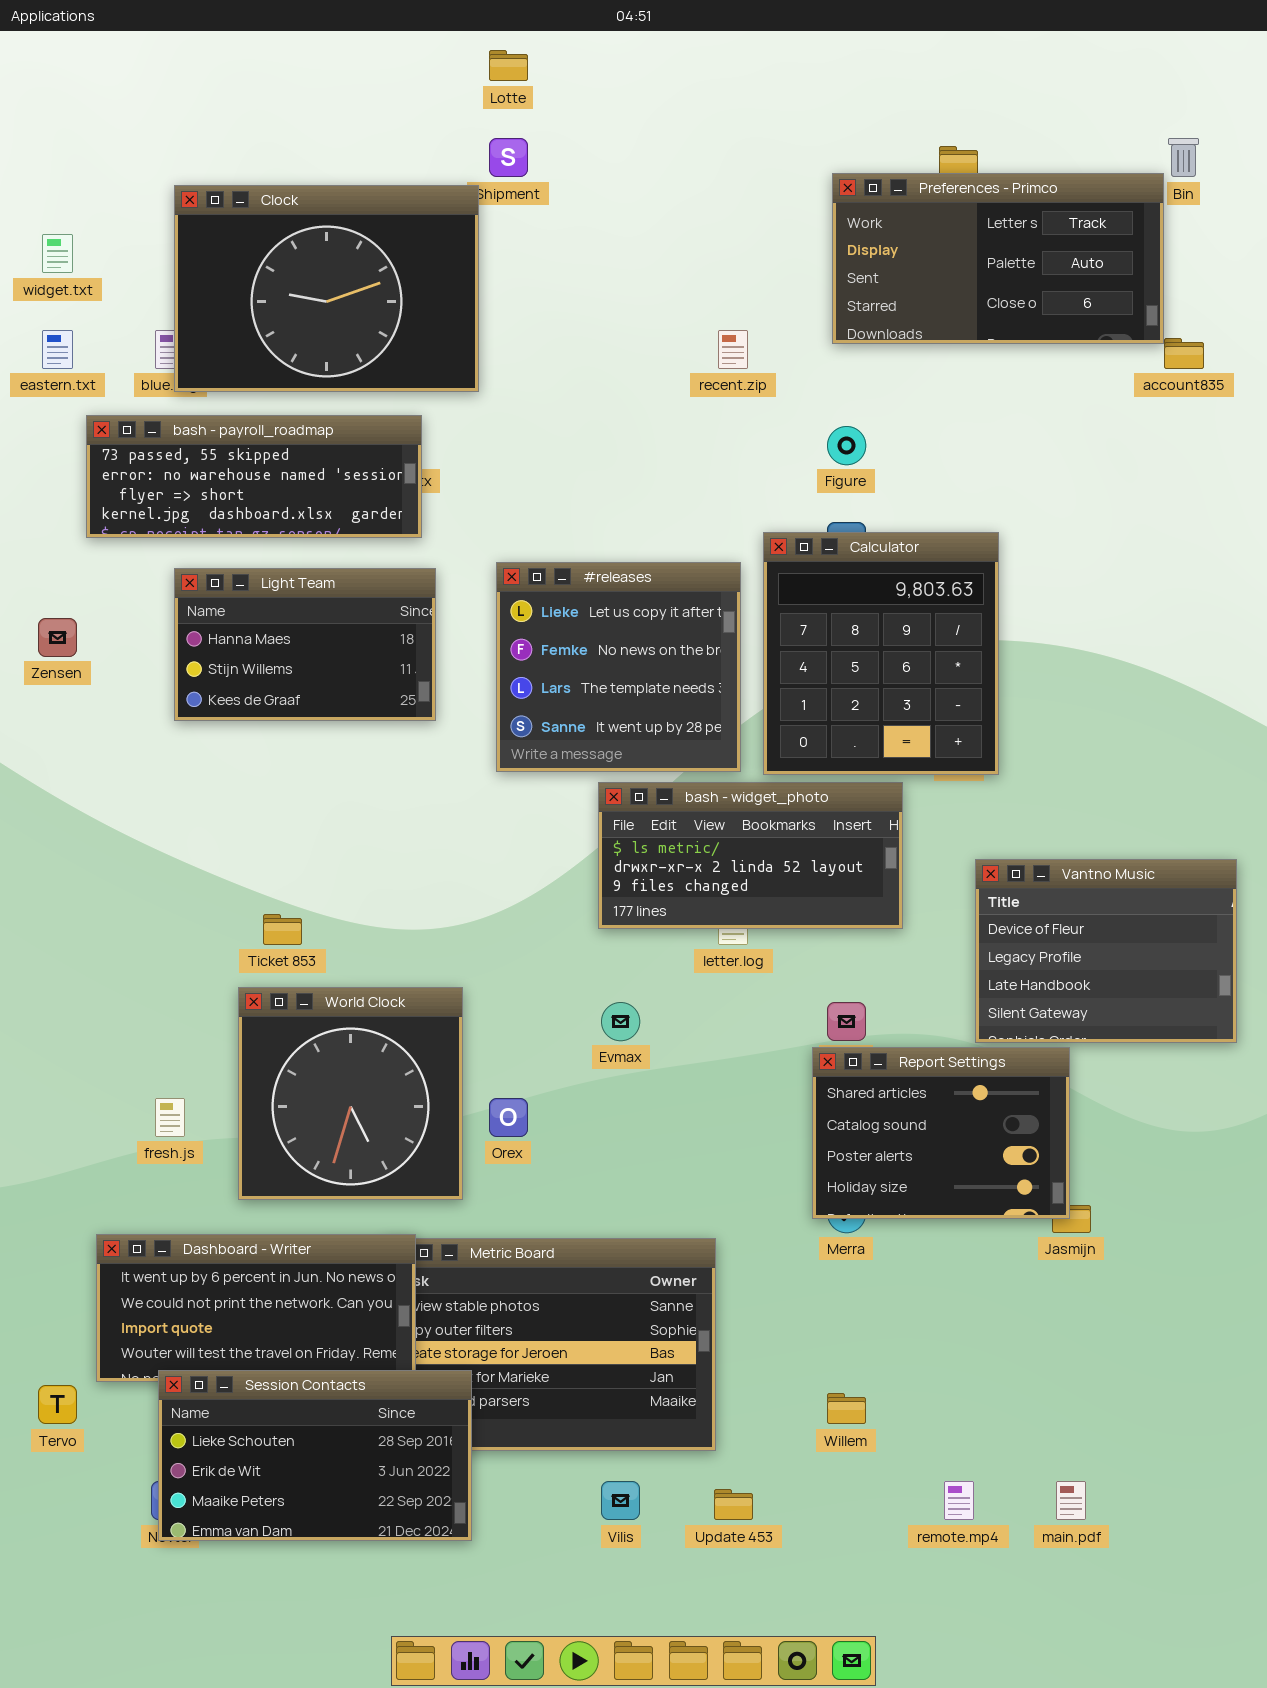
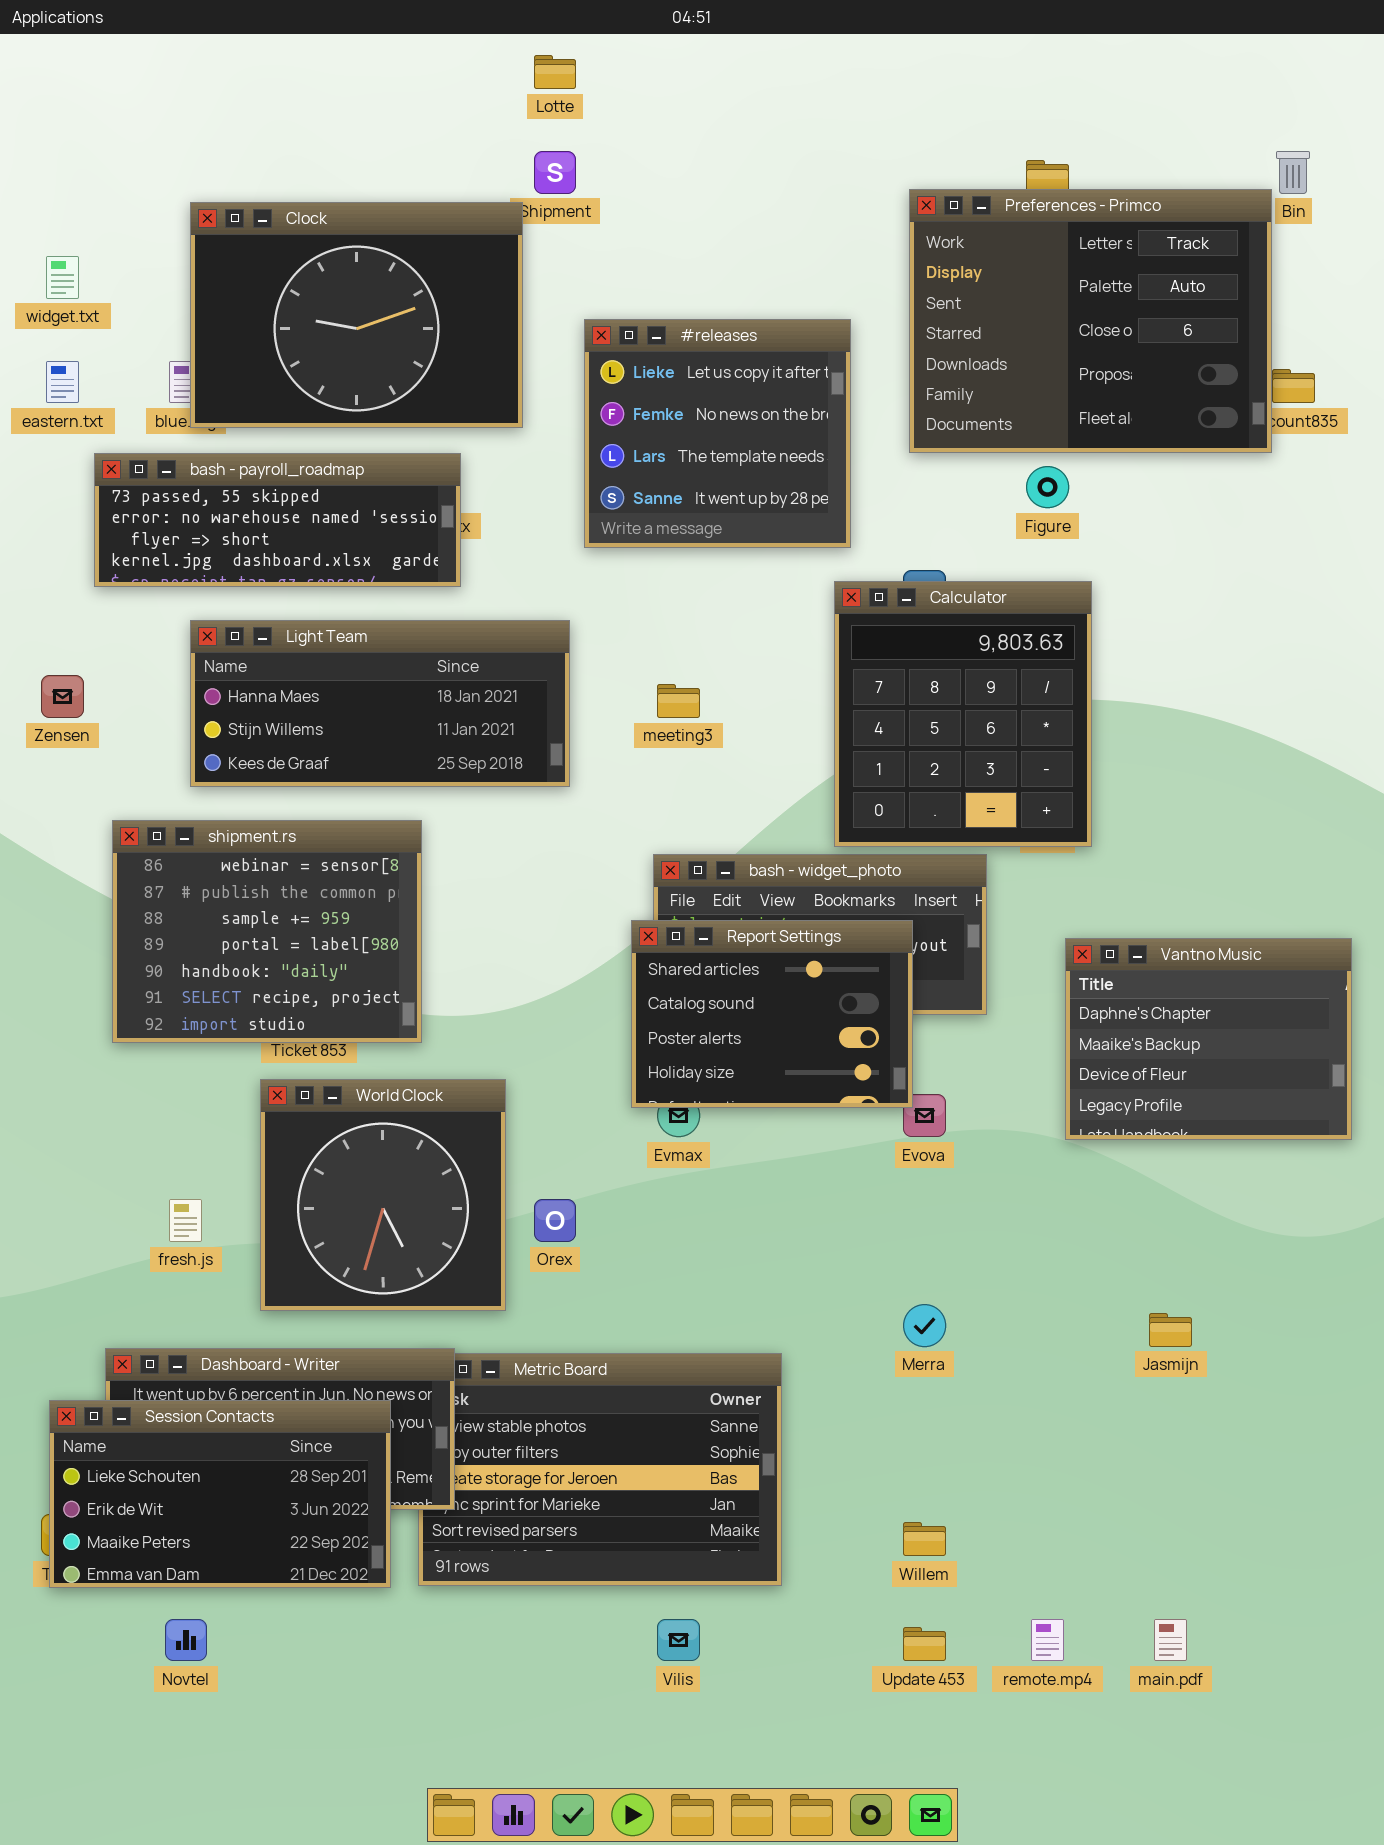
Preferences - Primco: [832,173,1164,344] -> [909,189,1272,453], resized
Figure: [827,426,866,465] -> [1026,466,1069,508], moved
#releases: [496,562,741,772] -> [584,319,851,548], moved
Light Team: [174,568,436,721] -> [190,620,570,787], resized
shipment.rs: none -> [112,820,422,1043], opened
Vantno Music: [975,859,1237,1043] -> [1065,938,1352,1140], scrolled up 2 rows
Report Settings: [812,1047,1070,1219] -> [631,920,913,1108], moved
Session Contacts: [158,1370,472,1541] -> [49,1400,391,1588], moved
Update 453: [714,1489,753,1520] -> [903,1627,946,1661], moved

